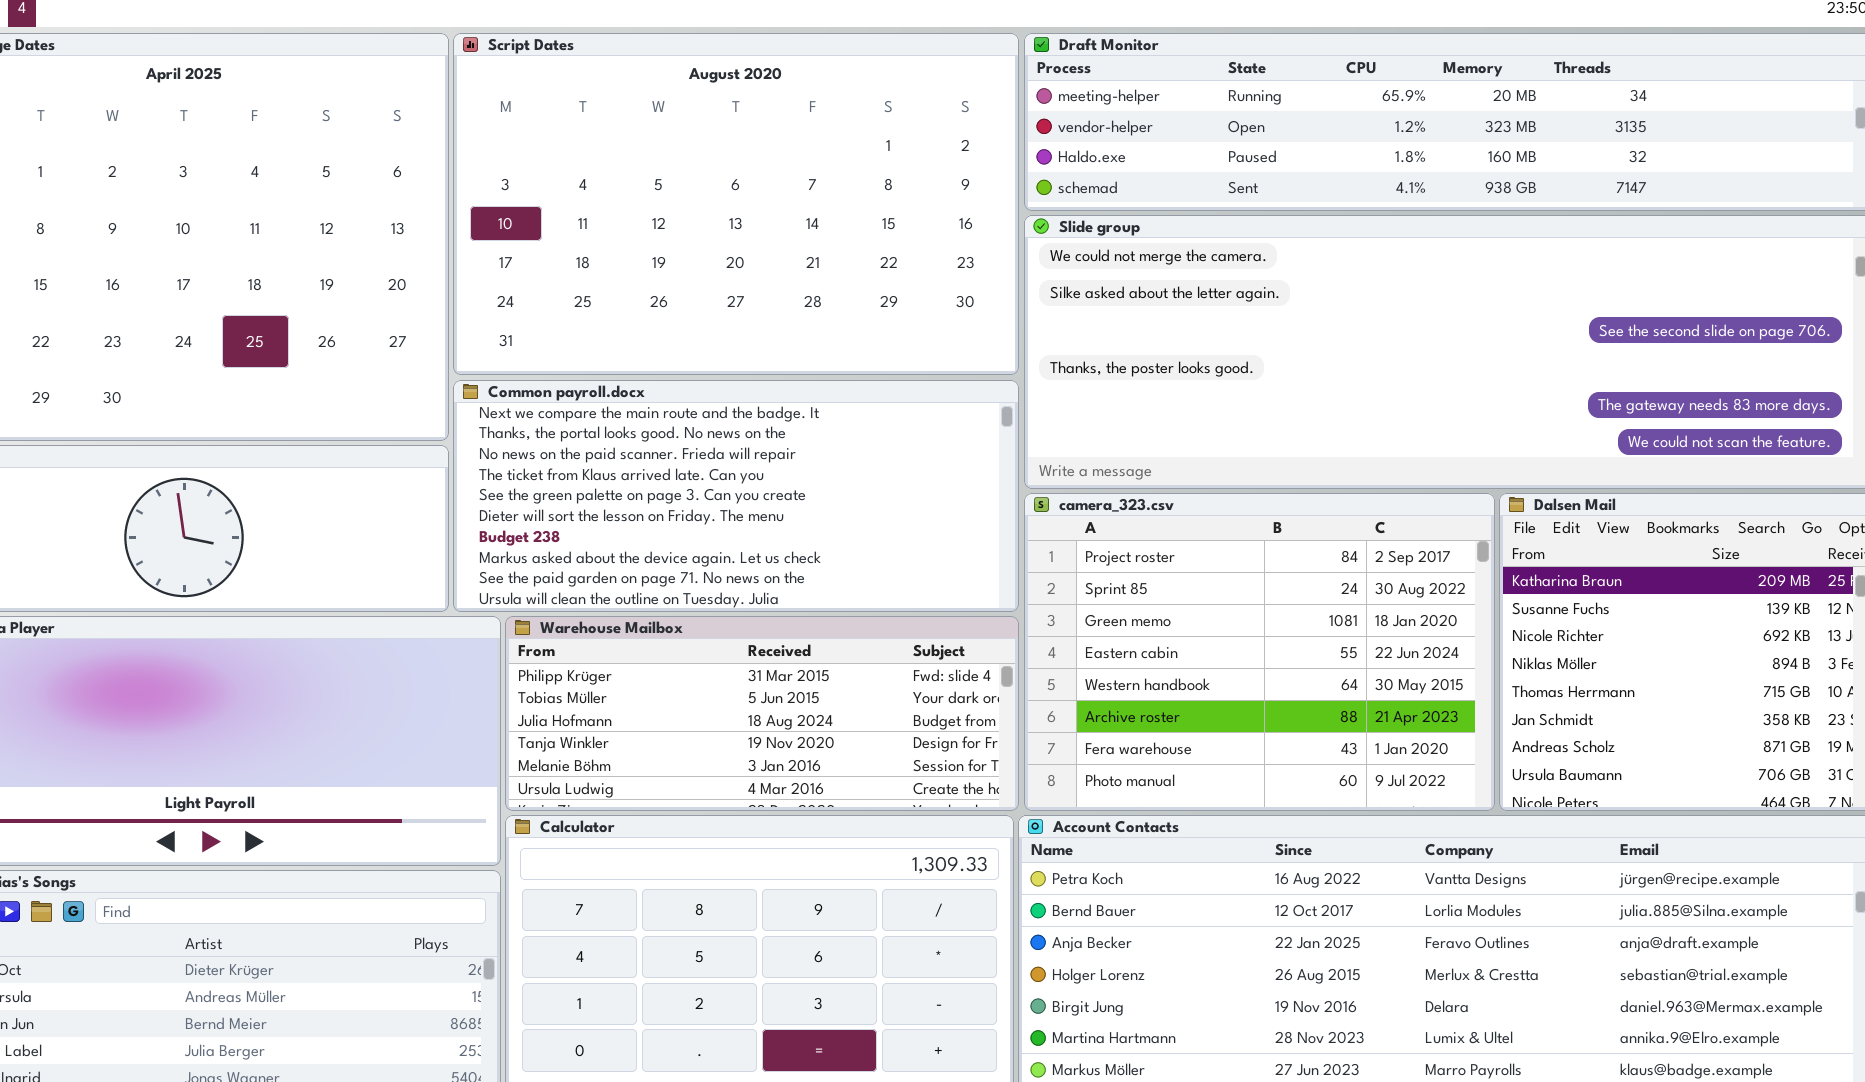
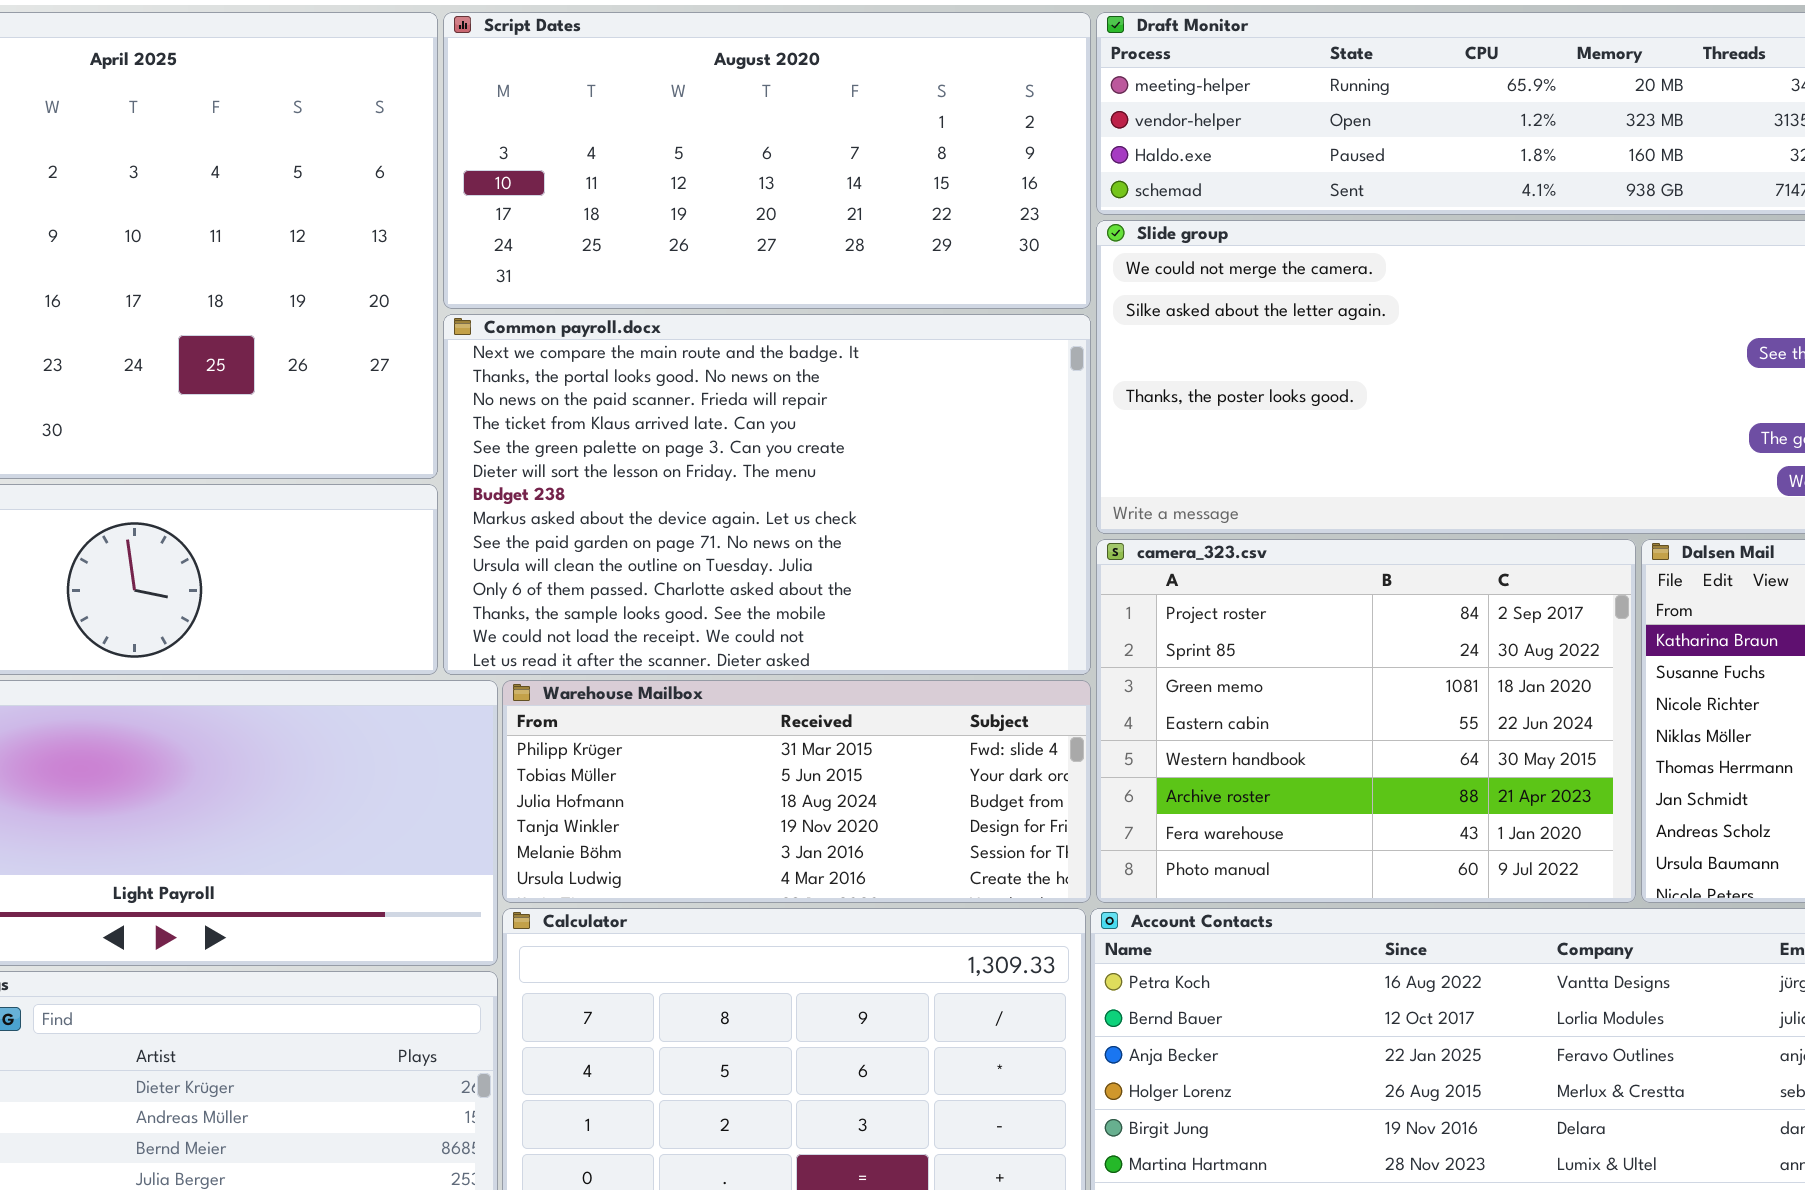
Script Dates: [453,33,1019,375] -> [443,12,1091,309], resized
Common payroll.docx: [453,380,1019,612] -> [443,314,1091,675], resized

